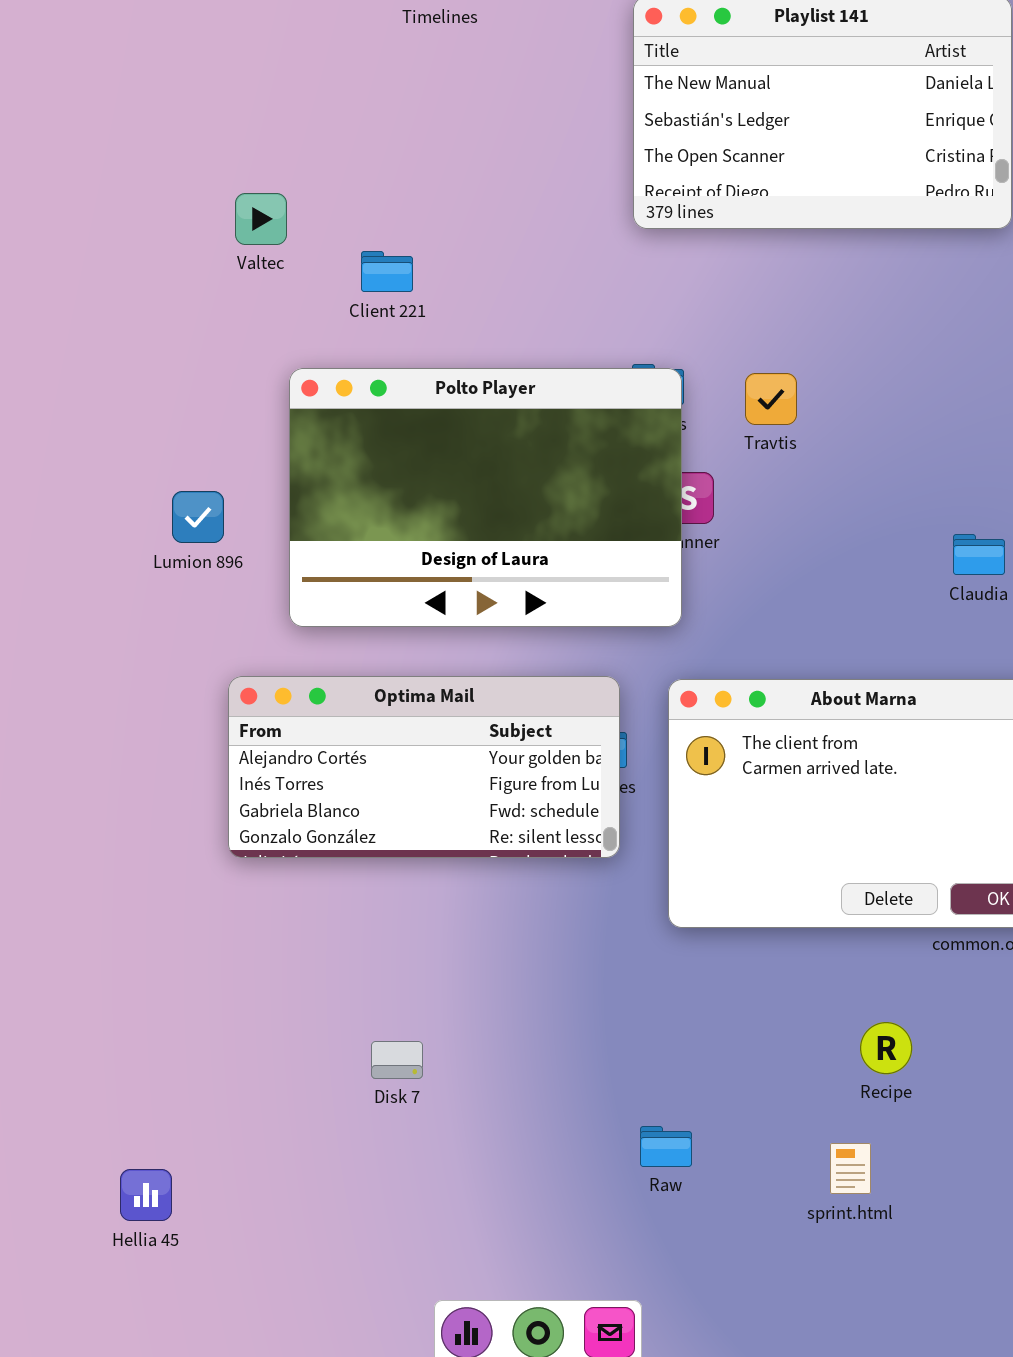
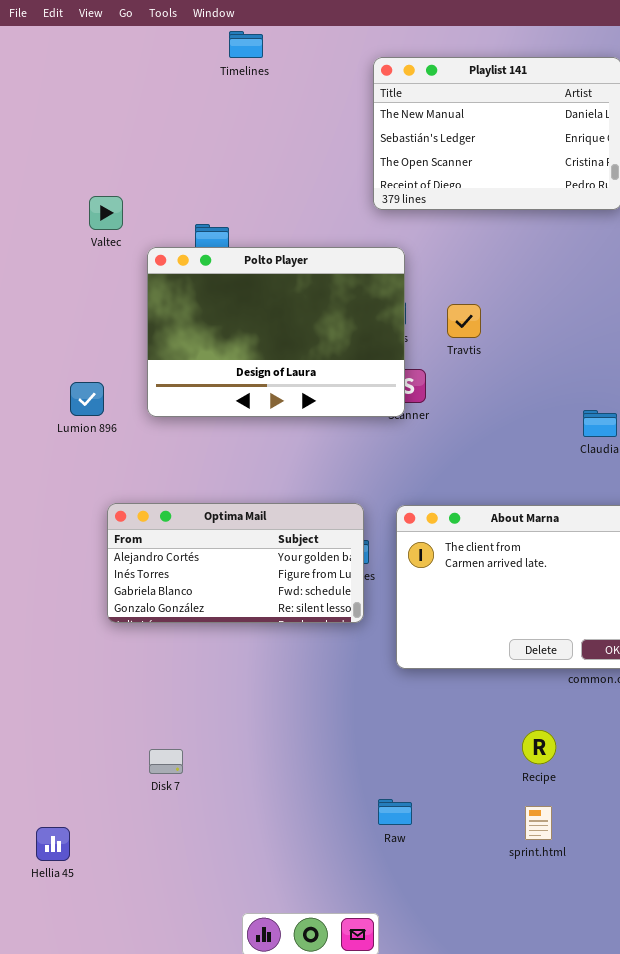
Valtec: [235,193,287,245] -> [89,196,123,230], moved
Polto Player: [289,368,682,627] -> [147,247,405,417], moved
Disk 7: [371,1041,423,1079] -> [149,749,183,774], moved
sprint.html: [830,1143,871,1194] -> [525,806,552,840], moved

